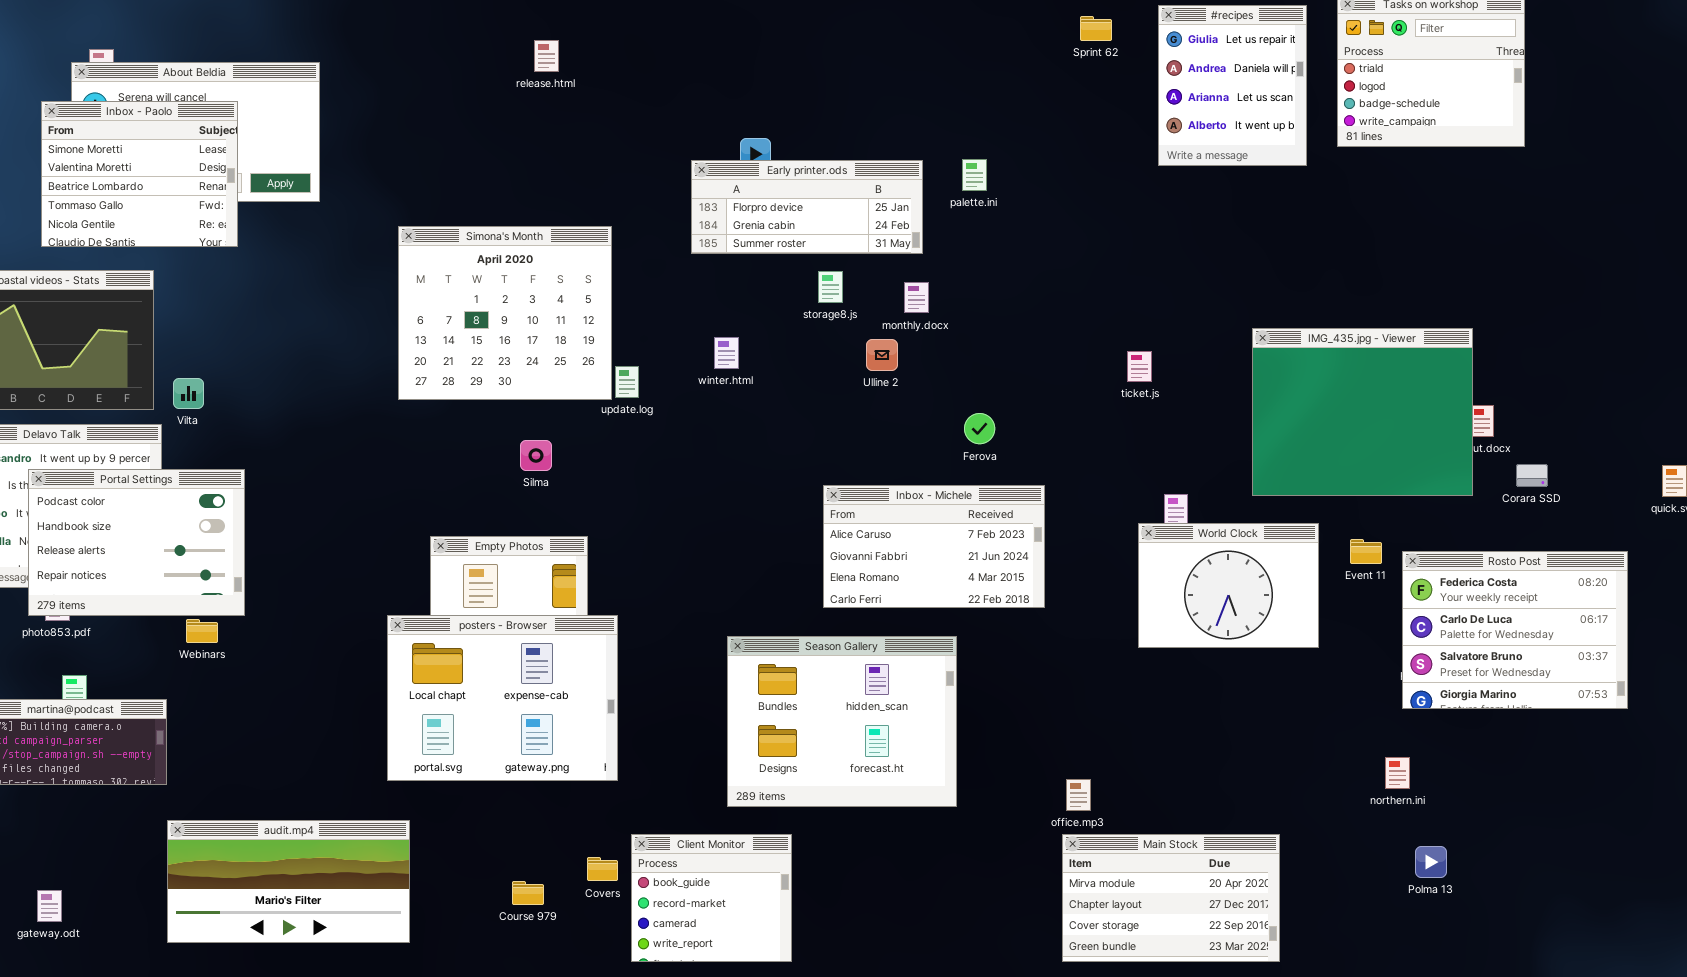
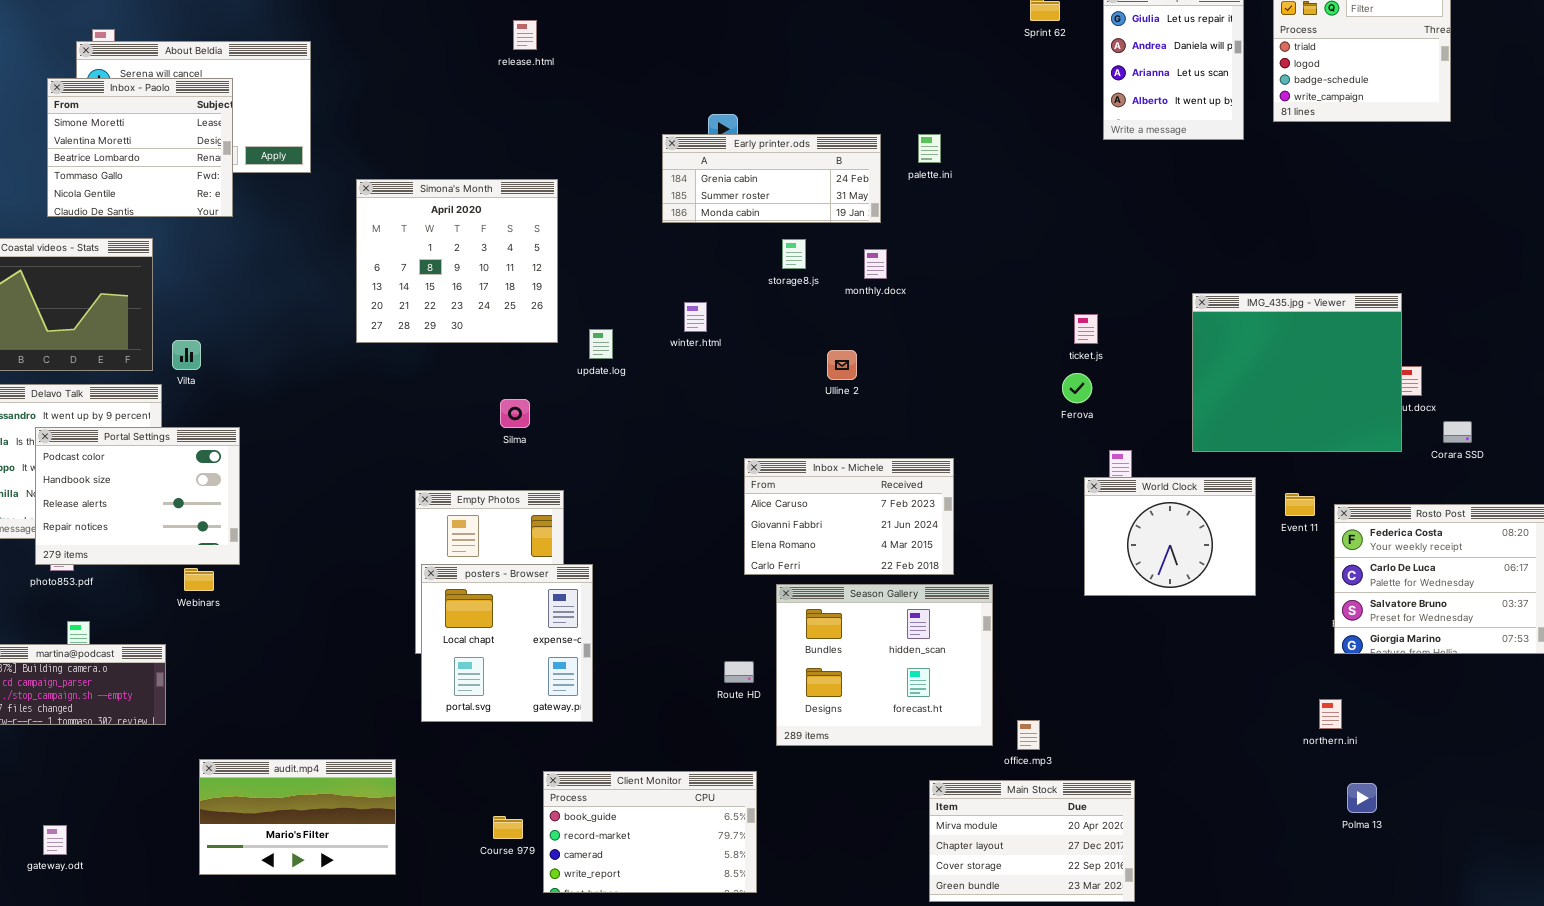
Early printer.ods: [691,160,923,254] -> [662,134,881,223], scrolled down 1 row
Simona's Month: [398,226,612,400] -> [356,179,558,343], moved
Ulline 2: [866,339,898,371] -> [827,350,857,380], moved
Ferova: [964,413,995,444] -> [1062,373,1092,403], moved
Inbox - Michele: [823,485,1045,608] -> [744,458,954,575], moved
posters - Browser: [387,615,618,781] -> [421,564,593,722], resized
Season Gallery: [727,636,957,807] -> [776,584,993,746], moved
audit.mp4: [167,820,410,943] -> [199,759,396,875], resized
Client Monitor: [631,834,792,962] -> [543,771,757,893], resized
Main Stock: [1062,834,1280,962] -> [929,780,1135,902], moved

